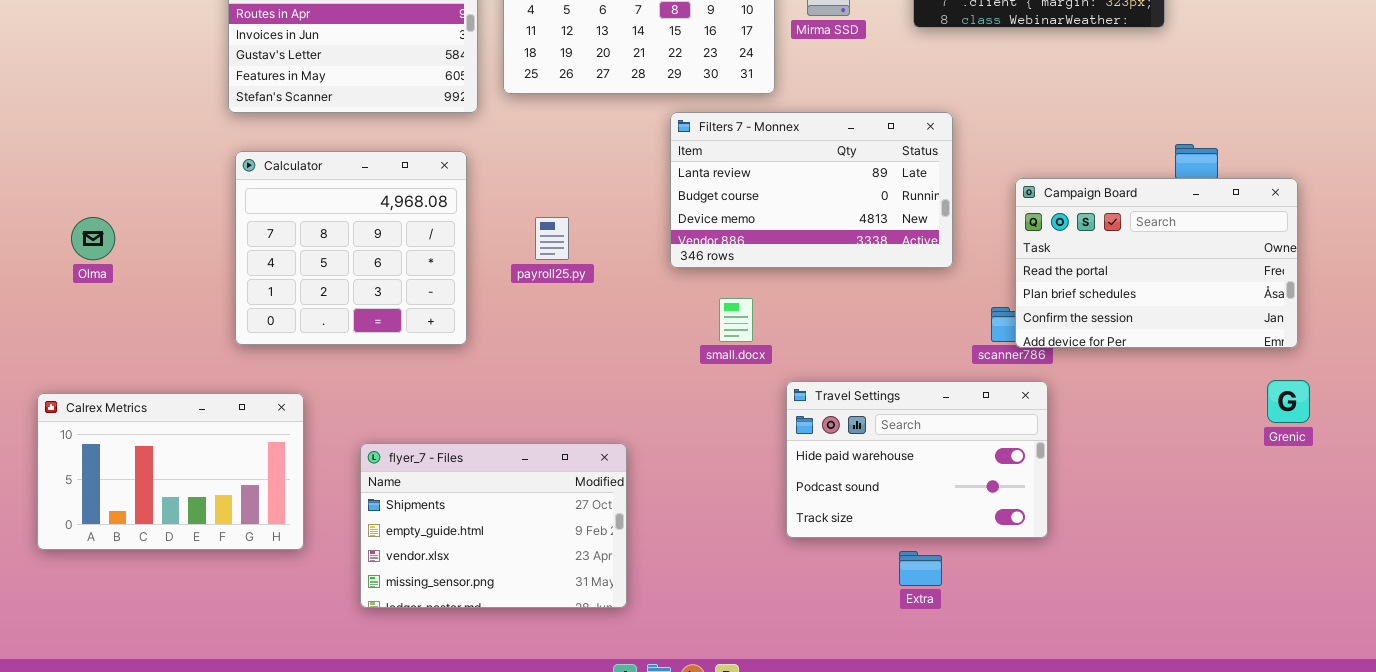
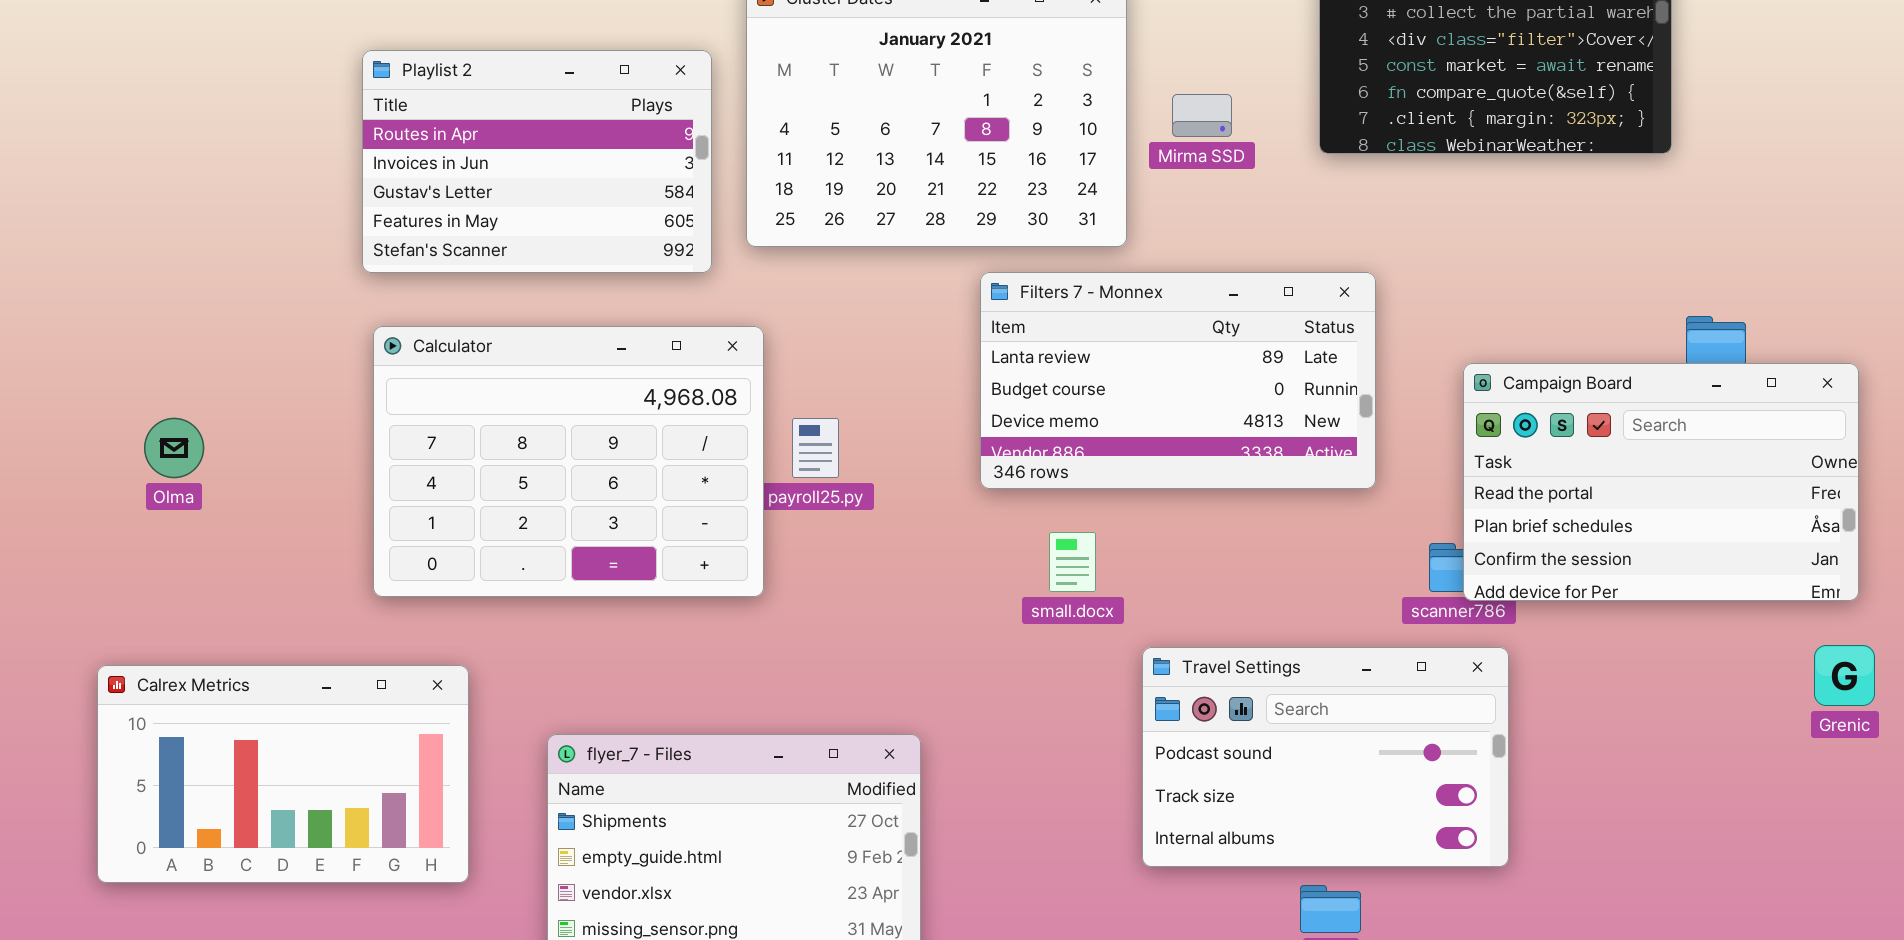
Calculator: [235,151,467,345] -> [373,326,764,597], resized
Travel Settings: [786,381,1048,538] -> [1142,647,1509,867], scrolled down 1 row

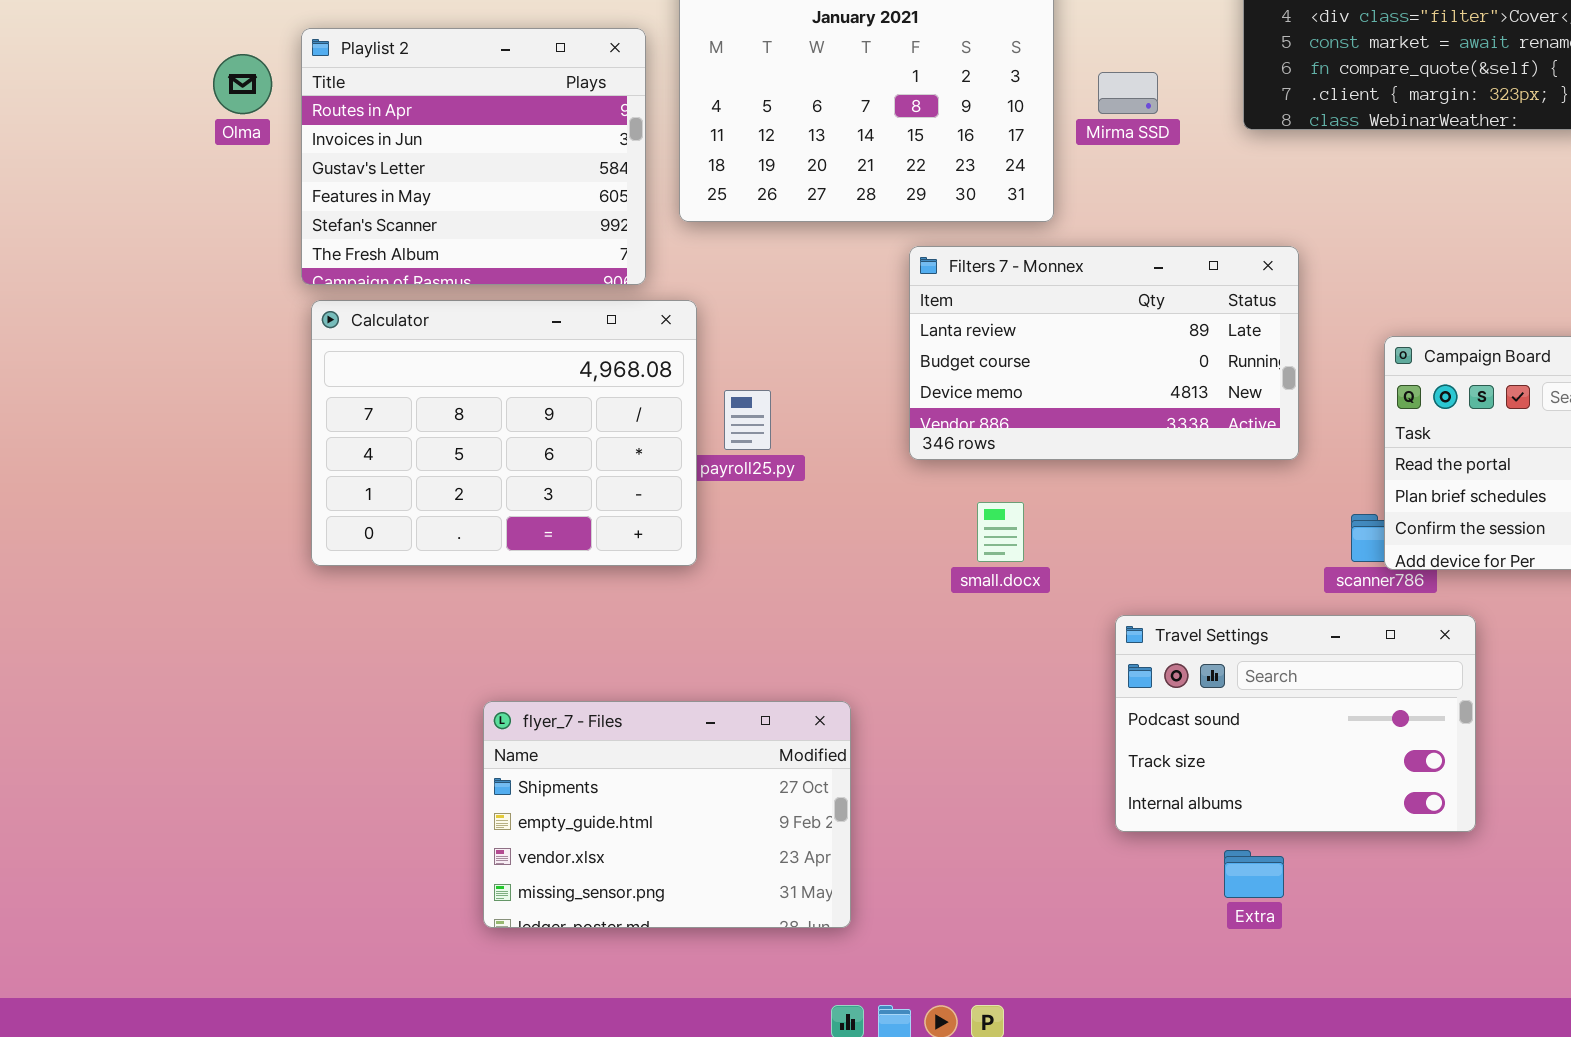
Playlist 2: [362,50,712,273] -> [301,28,646,285], resized
Olma: [144,418,204,478] -> [213,54,272,114], moved
Travel Settings: [1142,647,1509,867] -> [1115,615,1476,832], moved
Calrex Metrics: [97,665,469,883] -> none, closed

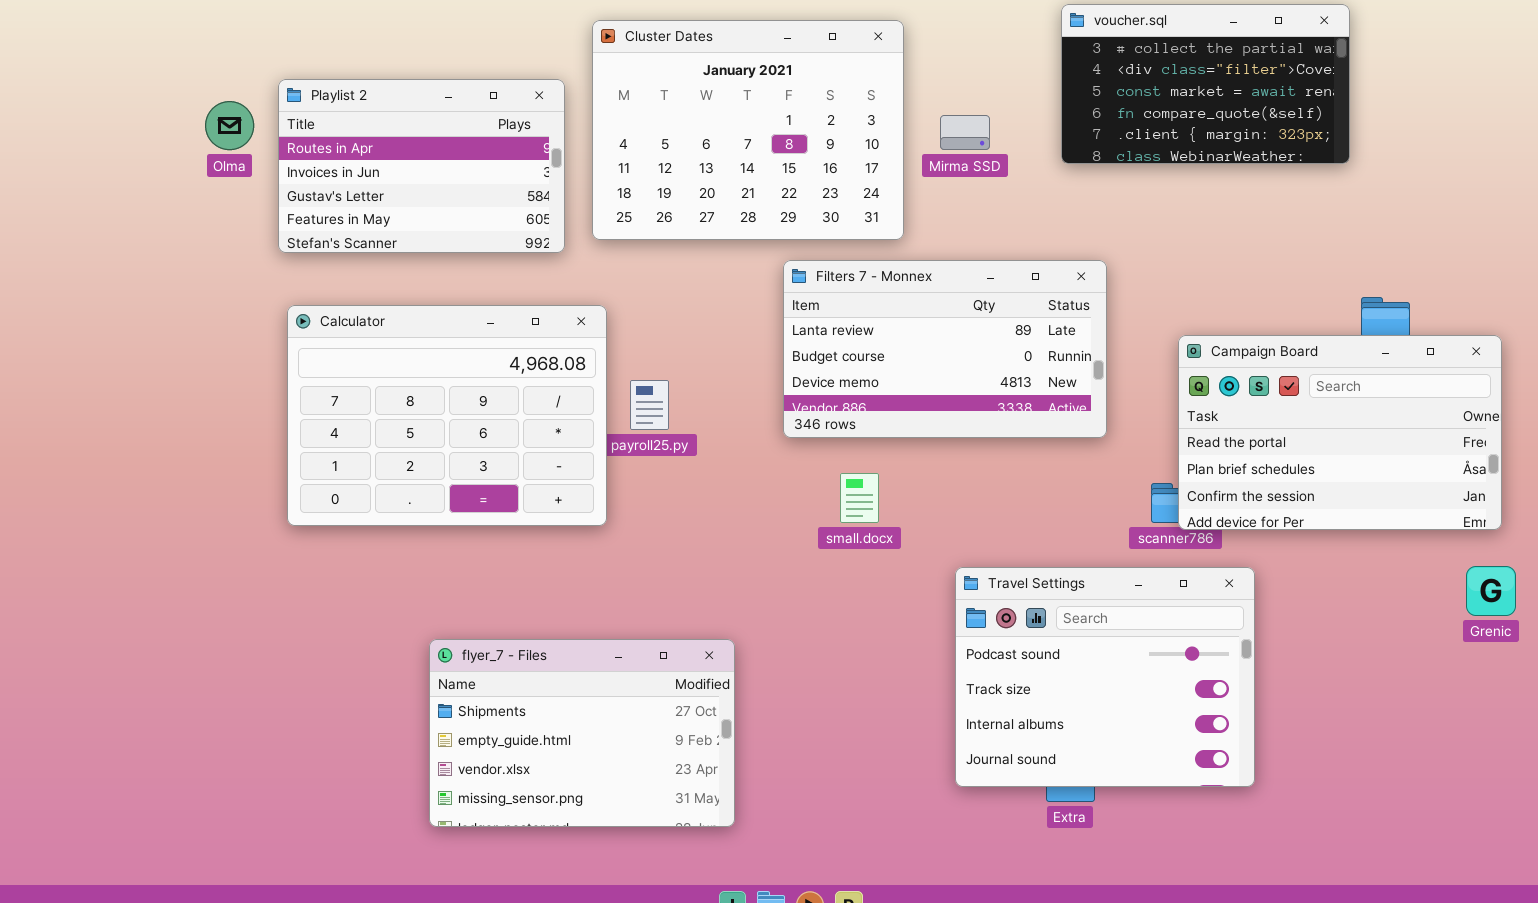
Playlist 2: [301,28,646,285] -> [278,79,565,253], resized
Travel Settings: [1115,615,1476,832] -> [955,567,1255,787], resized

